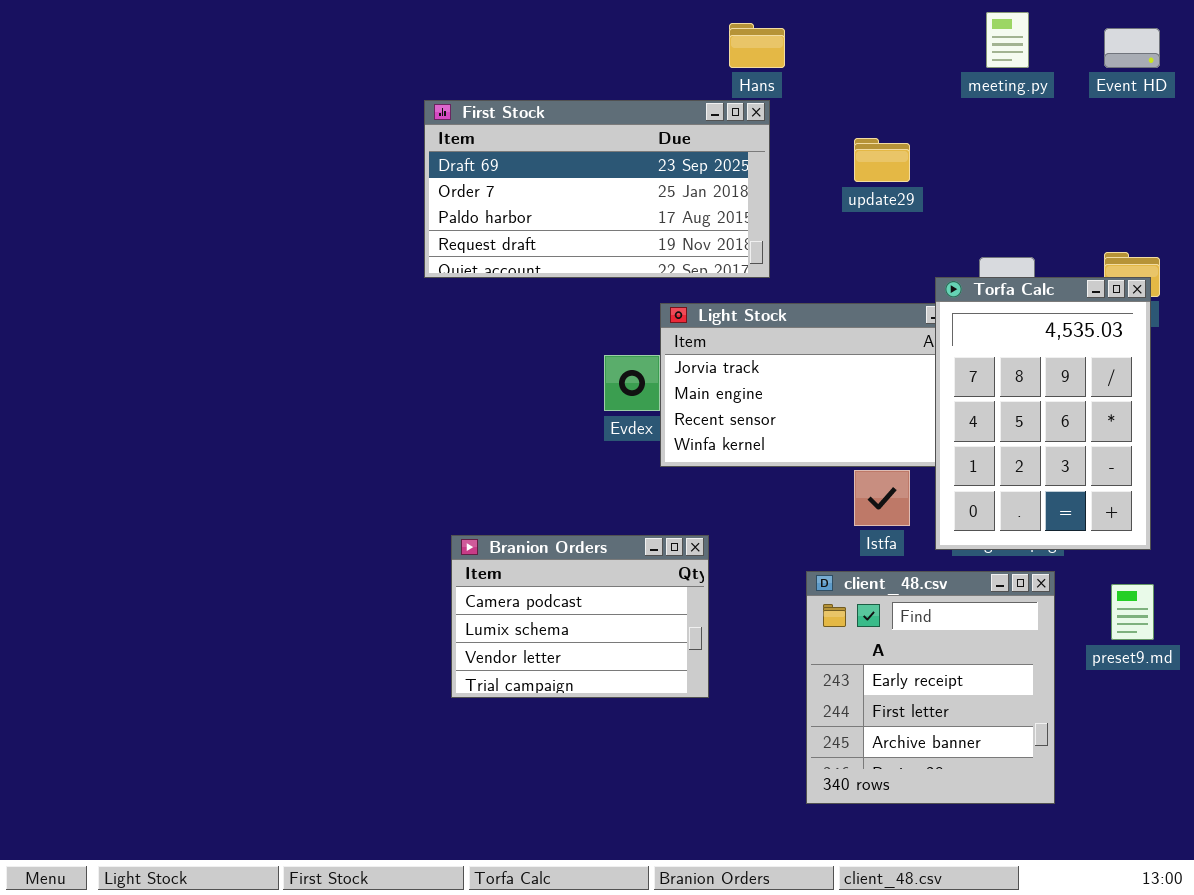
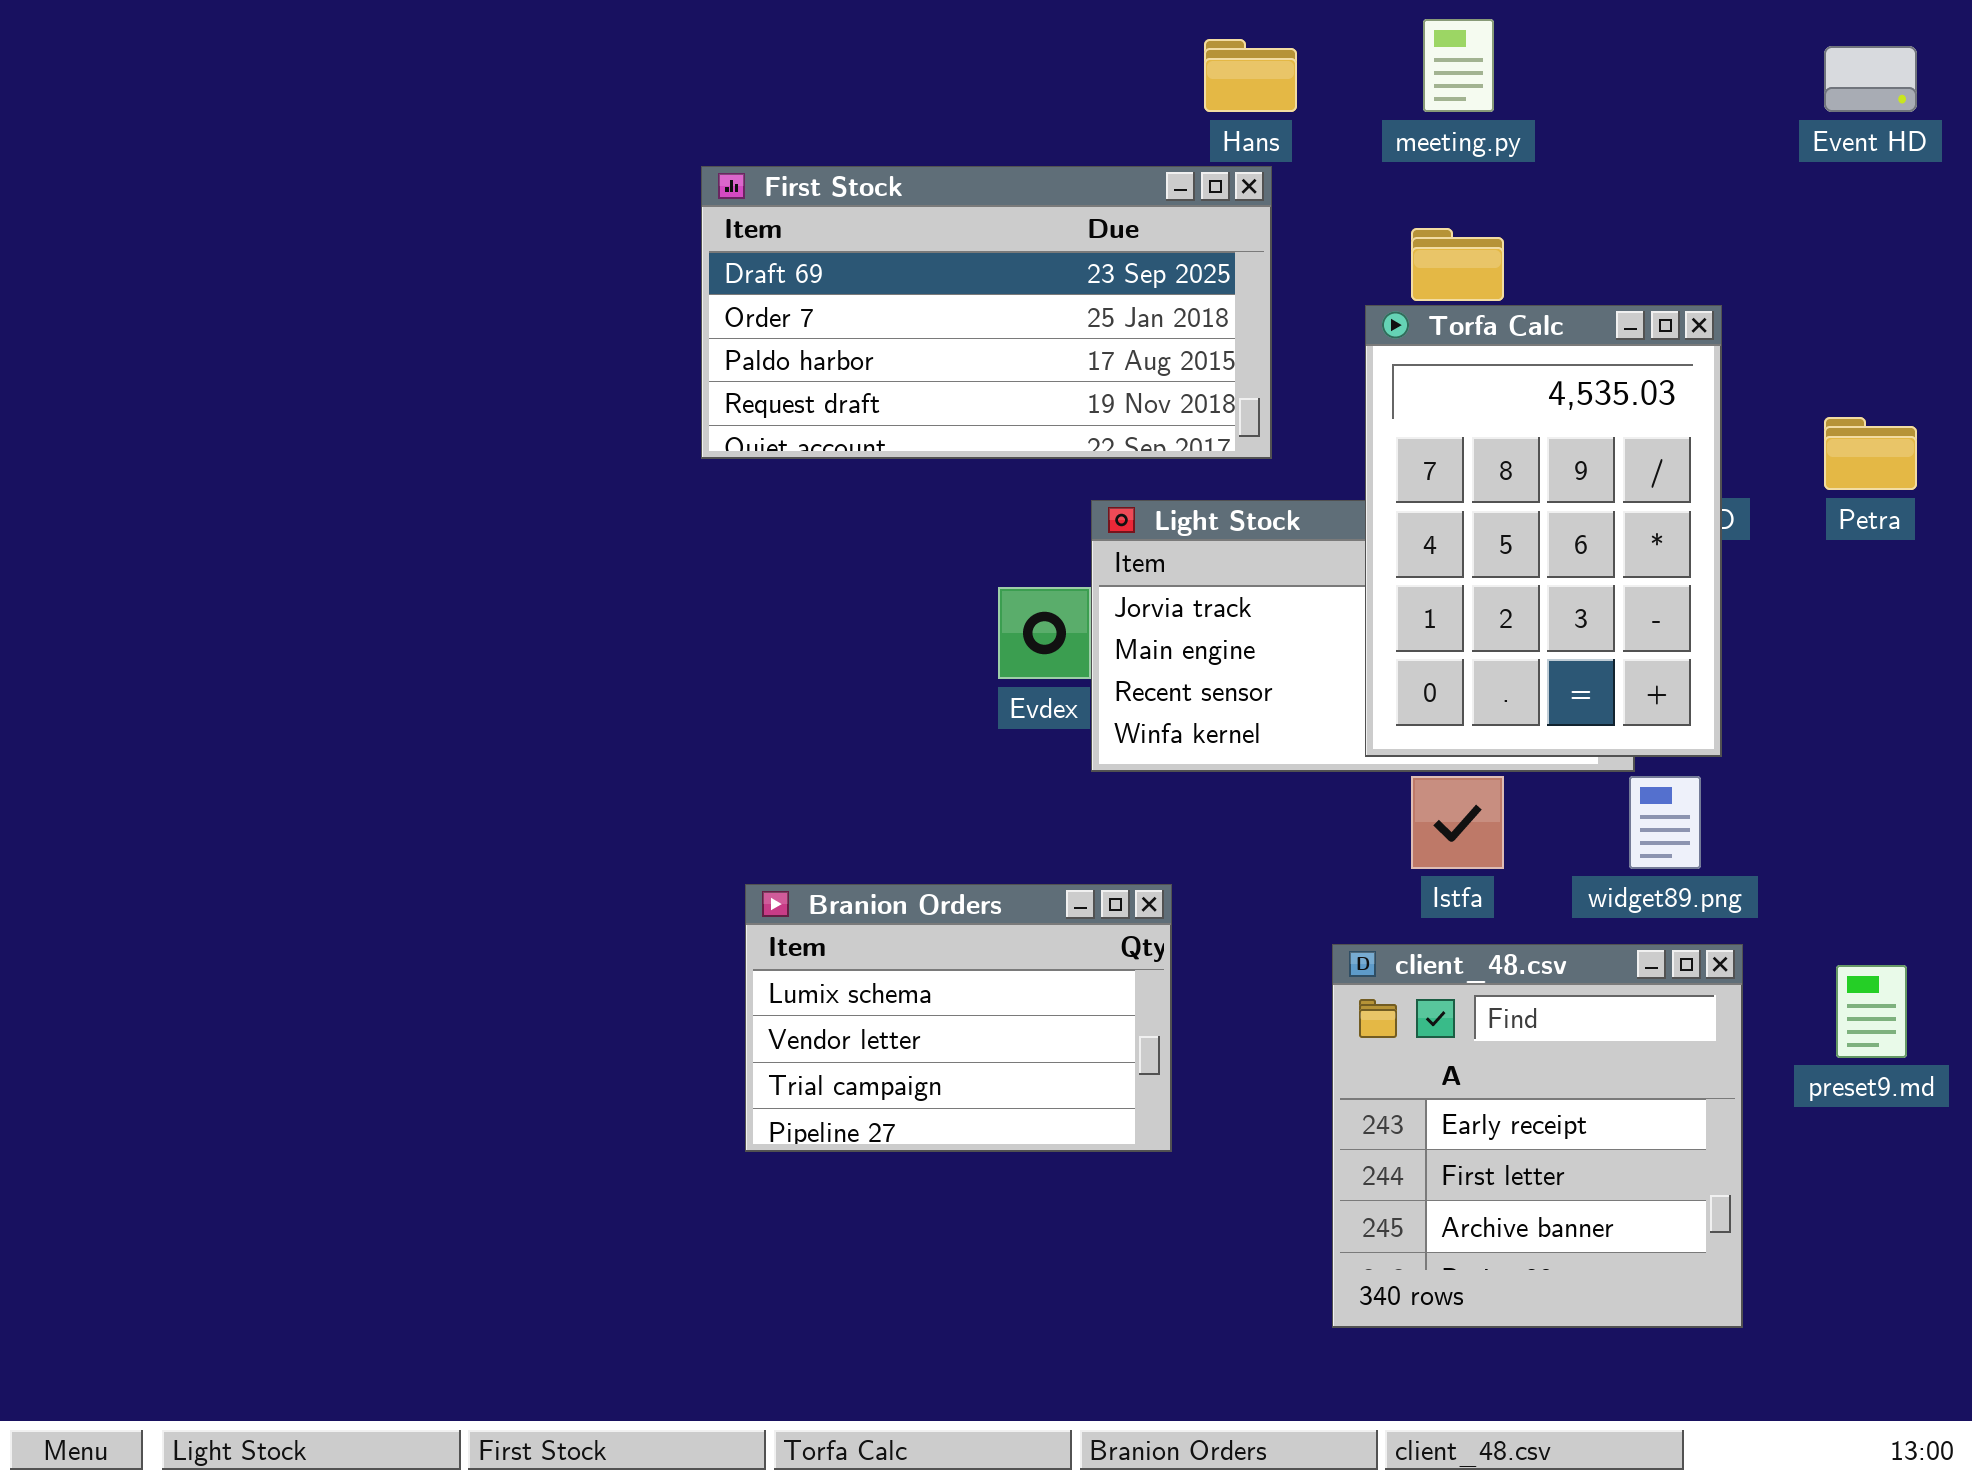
meeting.py: [986,12,1029,68] -> [1423,19,1494,112], moved
Torfa Calc: [935,277,1151,550] -> [1365,305,1722,757], moved
Branion Orders: [451,535,709,698] -> [745,884,1172,1152], scrolled down 1 row

